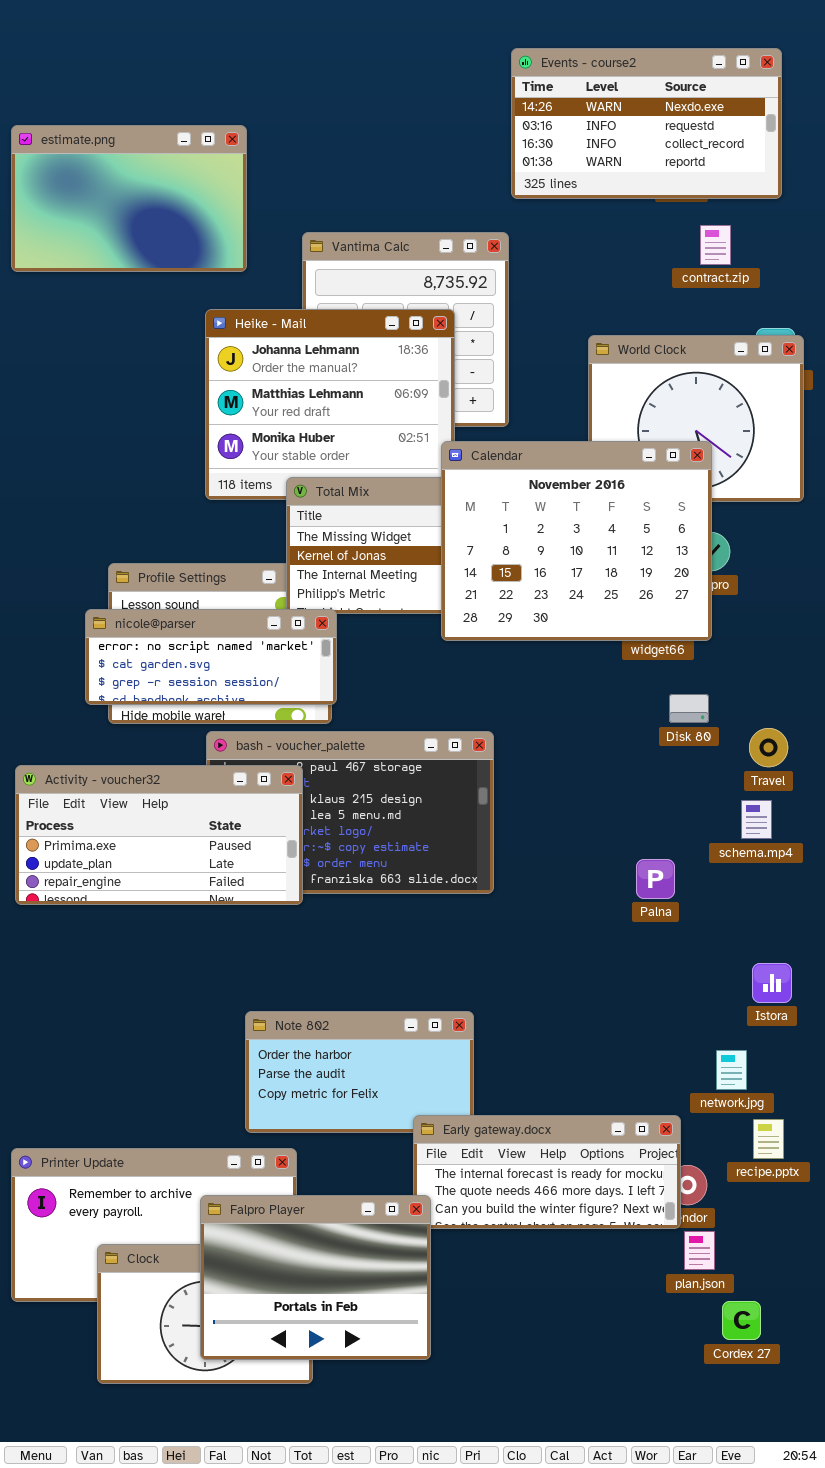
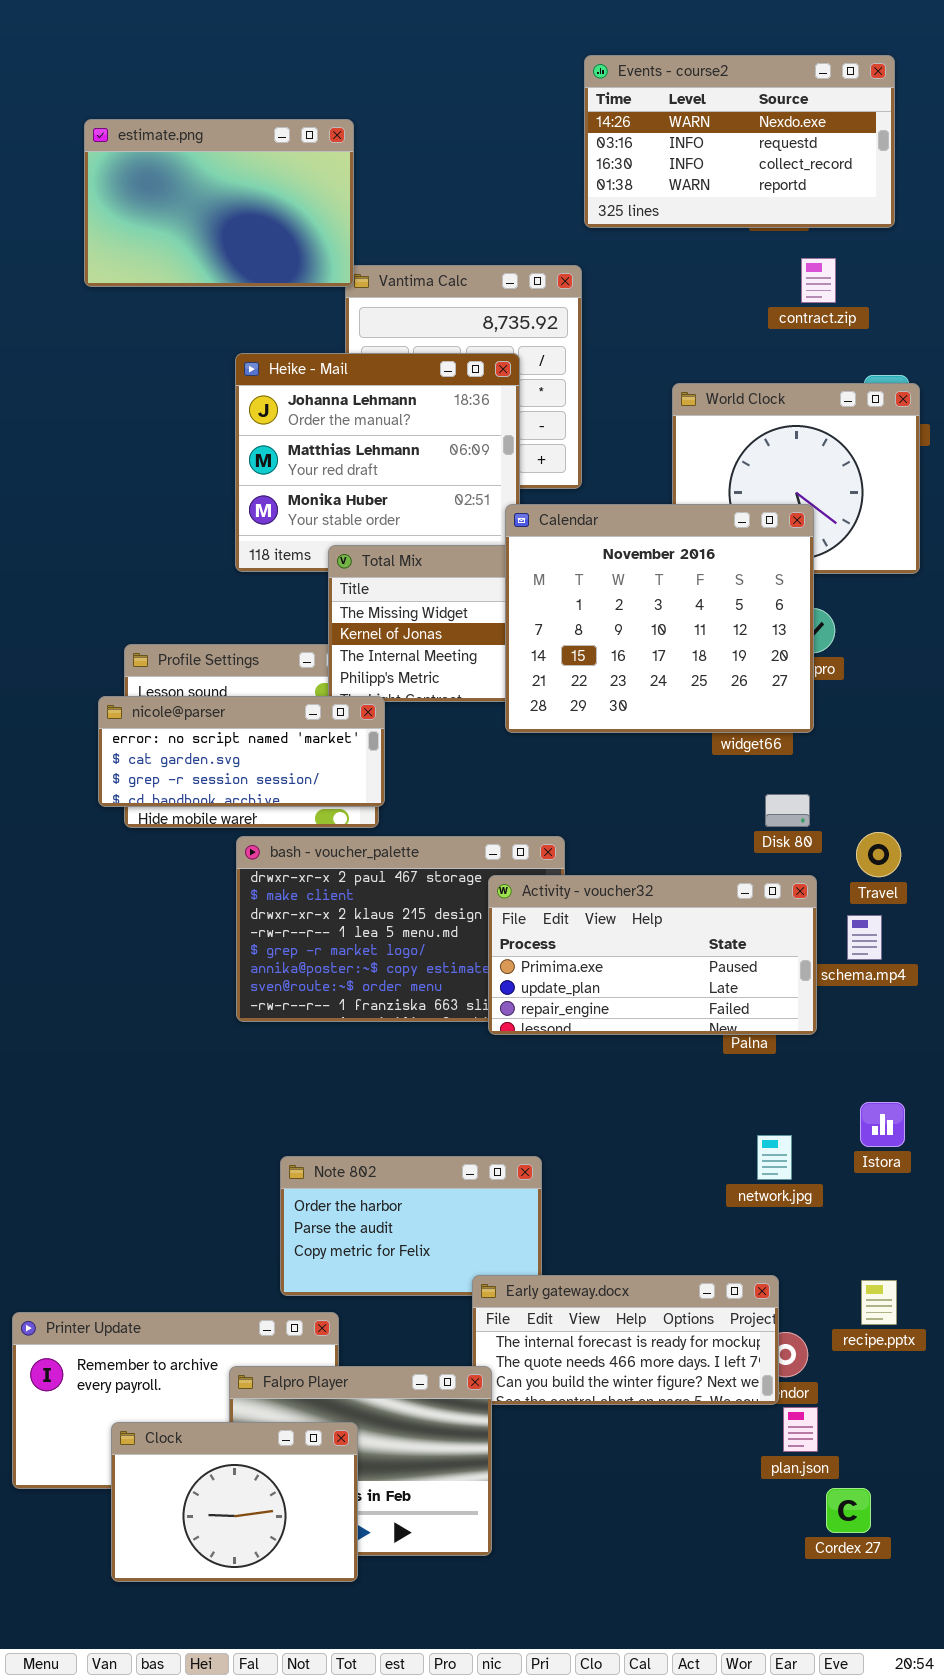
estimate.png: [11,125,247,272] -> [84,119,354,287], moved
Activity - voucher32: [15,765,303,905] -> [488,875,817,1035], moved
network.jpg: [716,1050,747,1090] -> [757,1135,792,1180], moved
Clock: [97,1244,313,1384] -> [111,1422,358,1582], raised

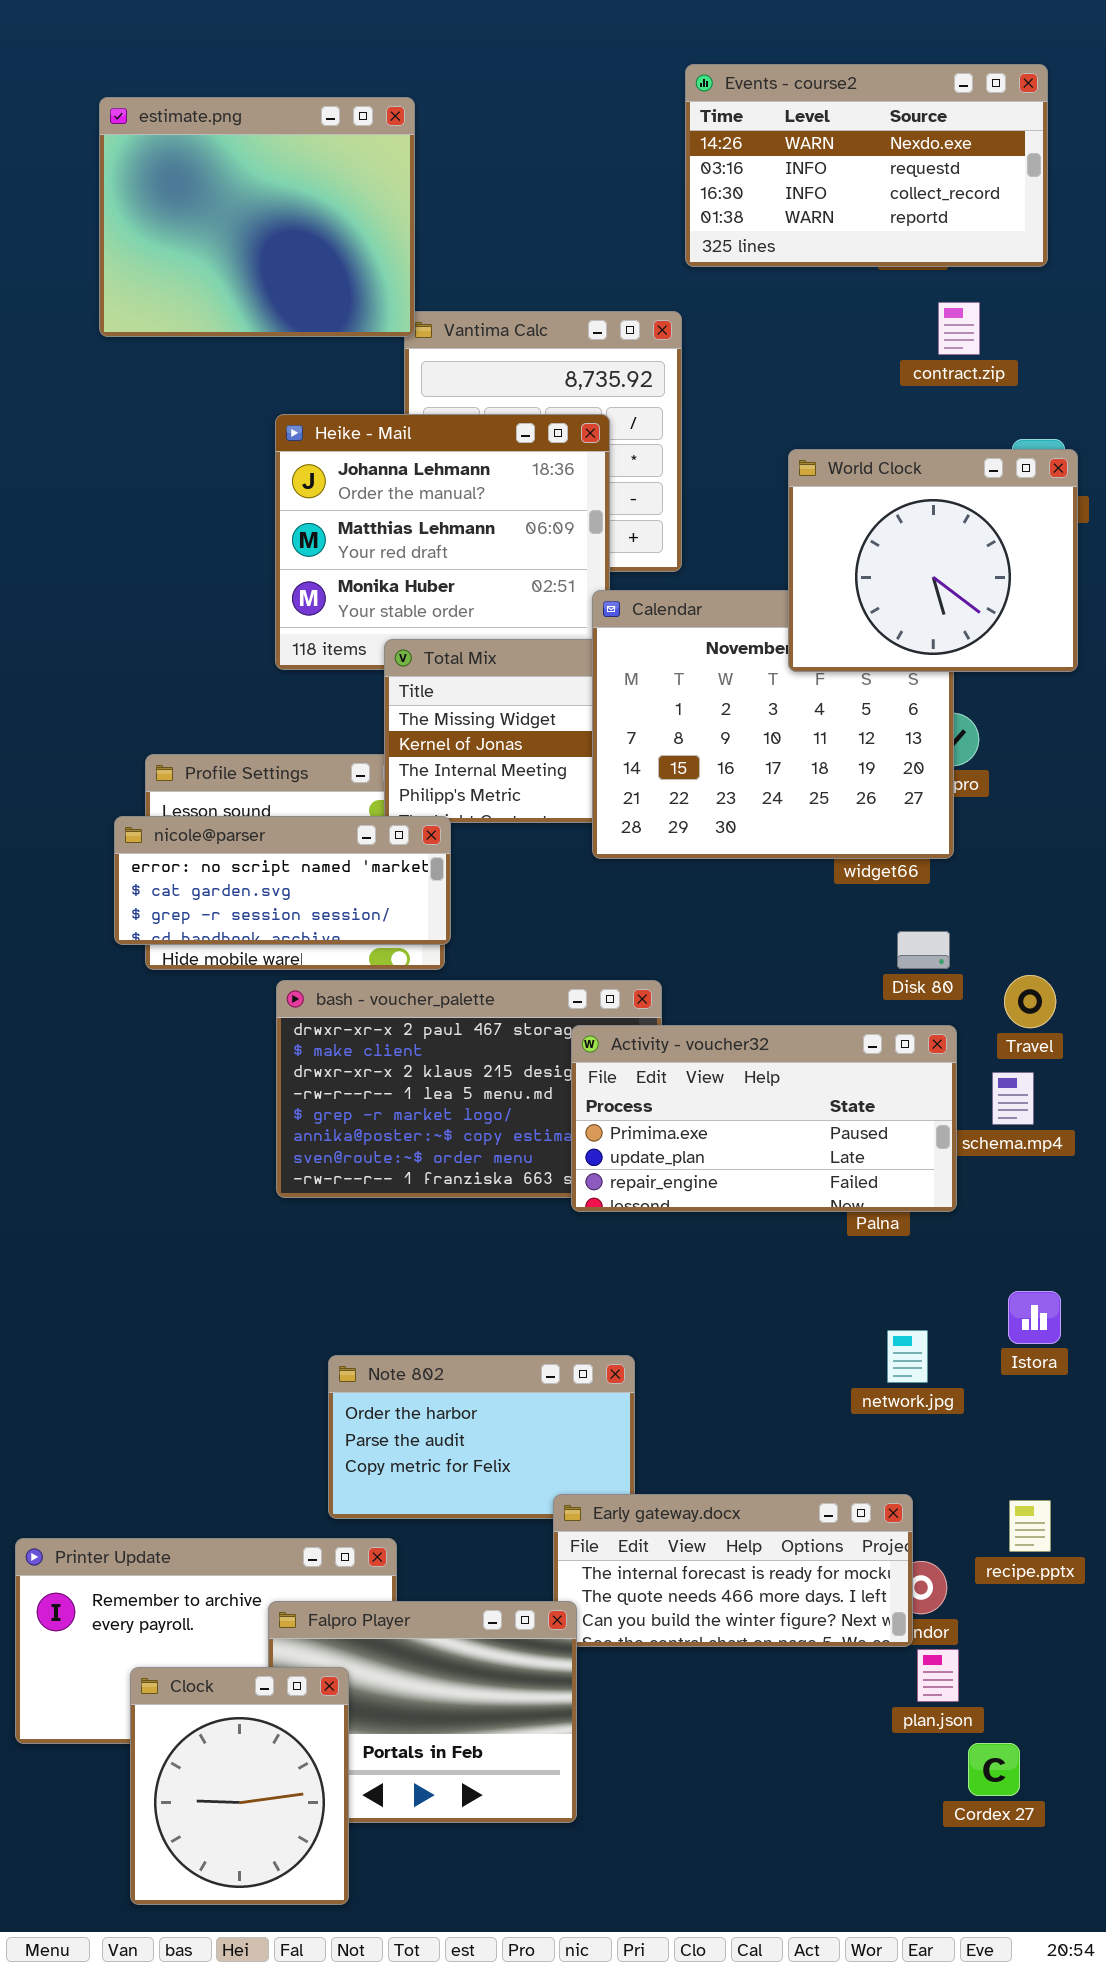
estimate.png: [84,119,354,287] -> [99,97,415,337], resized
World Clock: [672,383,920,574] -> [788,449,1078,672], raised
Clock: [111,1422,358,1582] -> [130,1667,349,1905], resized

